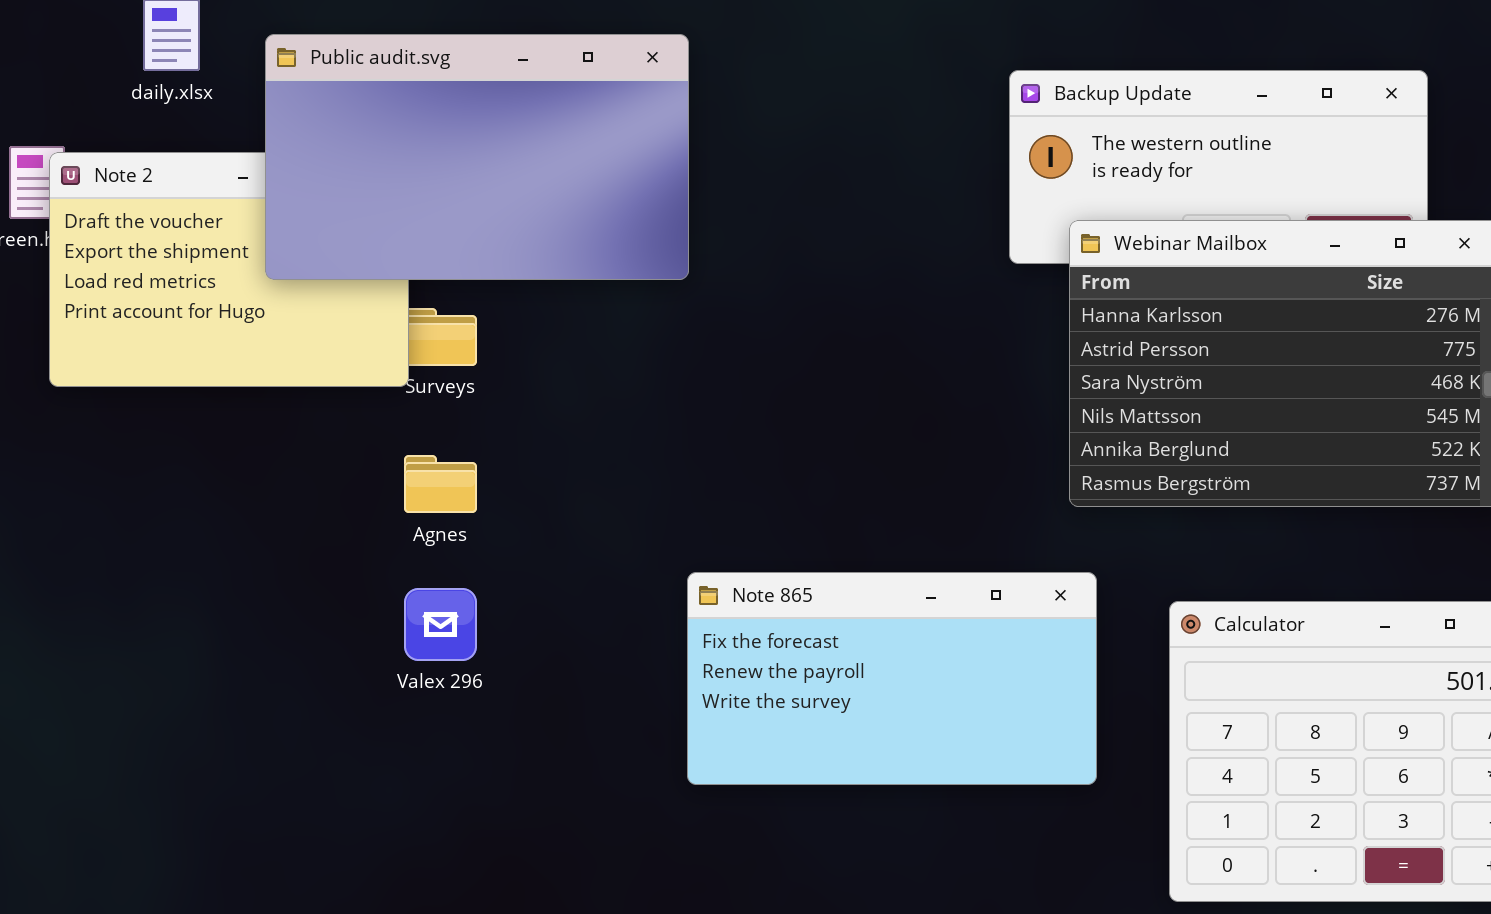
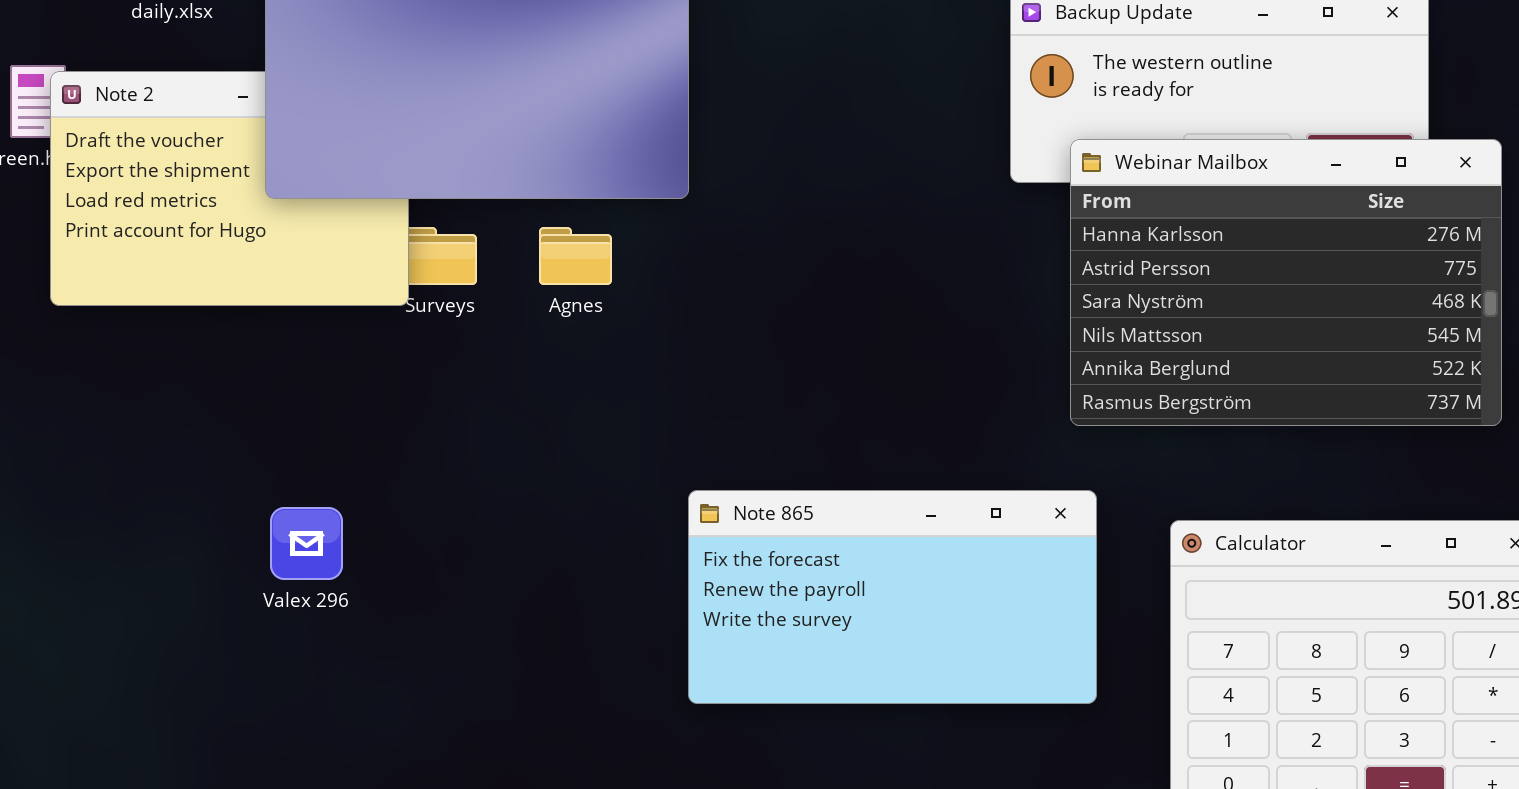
Agnes: [404,455,477,513] -> [539,227,612,285], moved
Valex 296: [404,588,477,661] -> [270,507,343,580], moved

